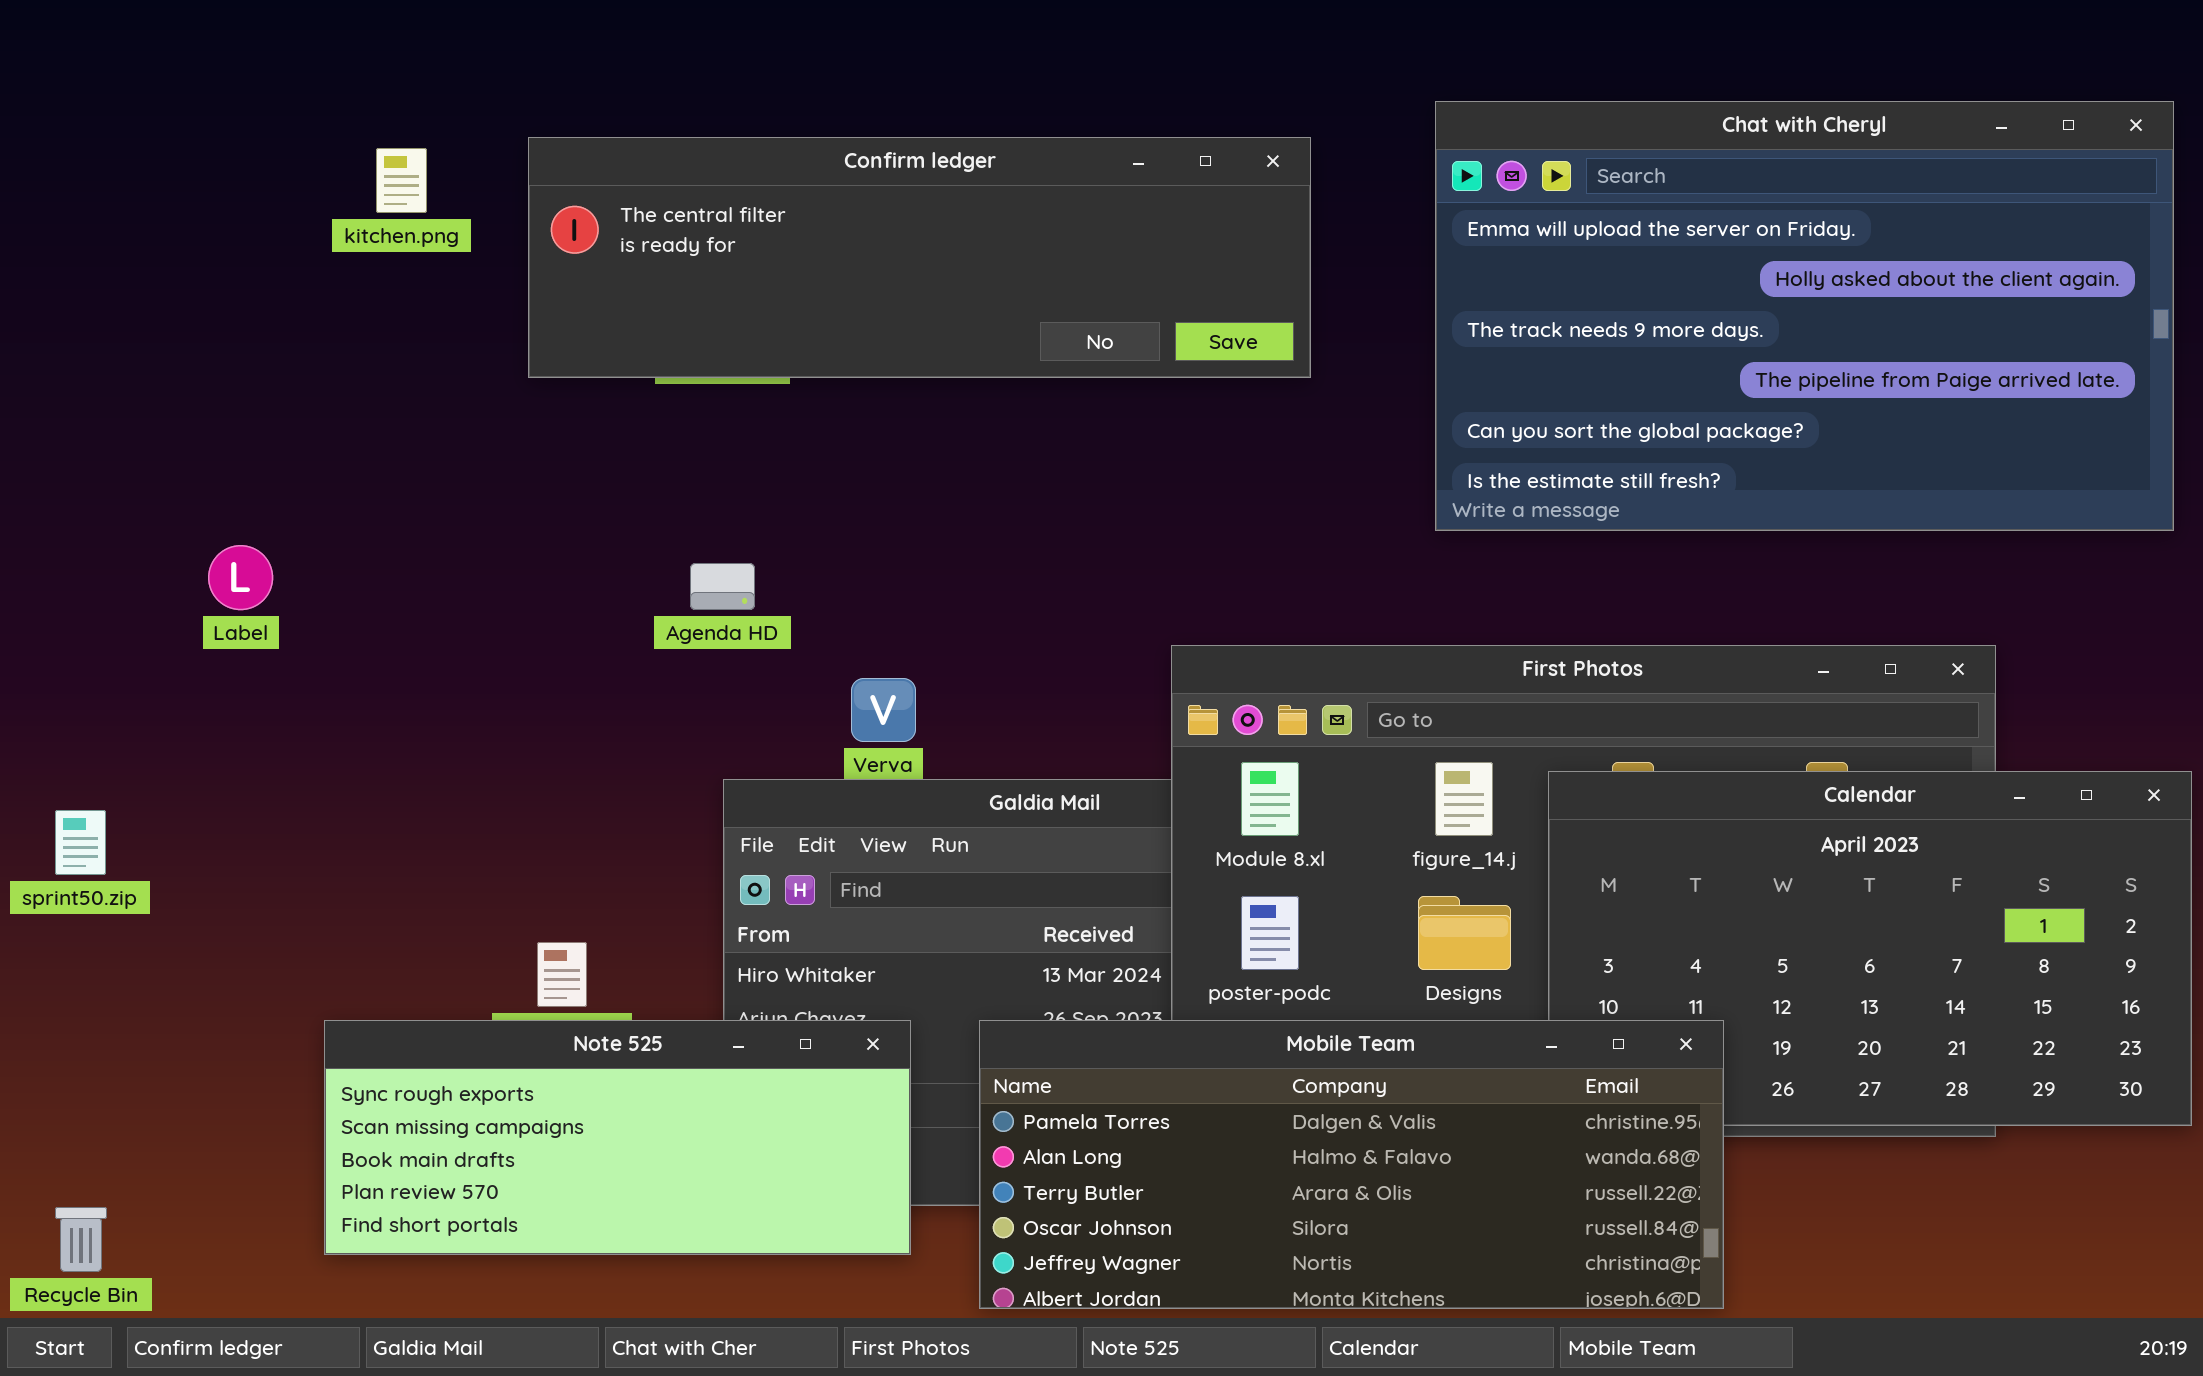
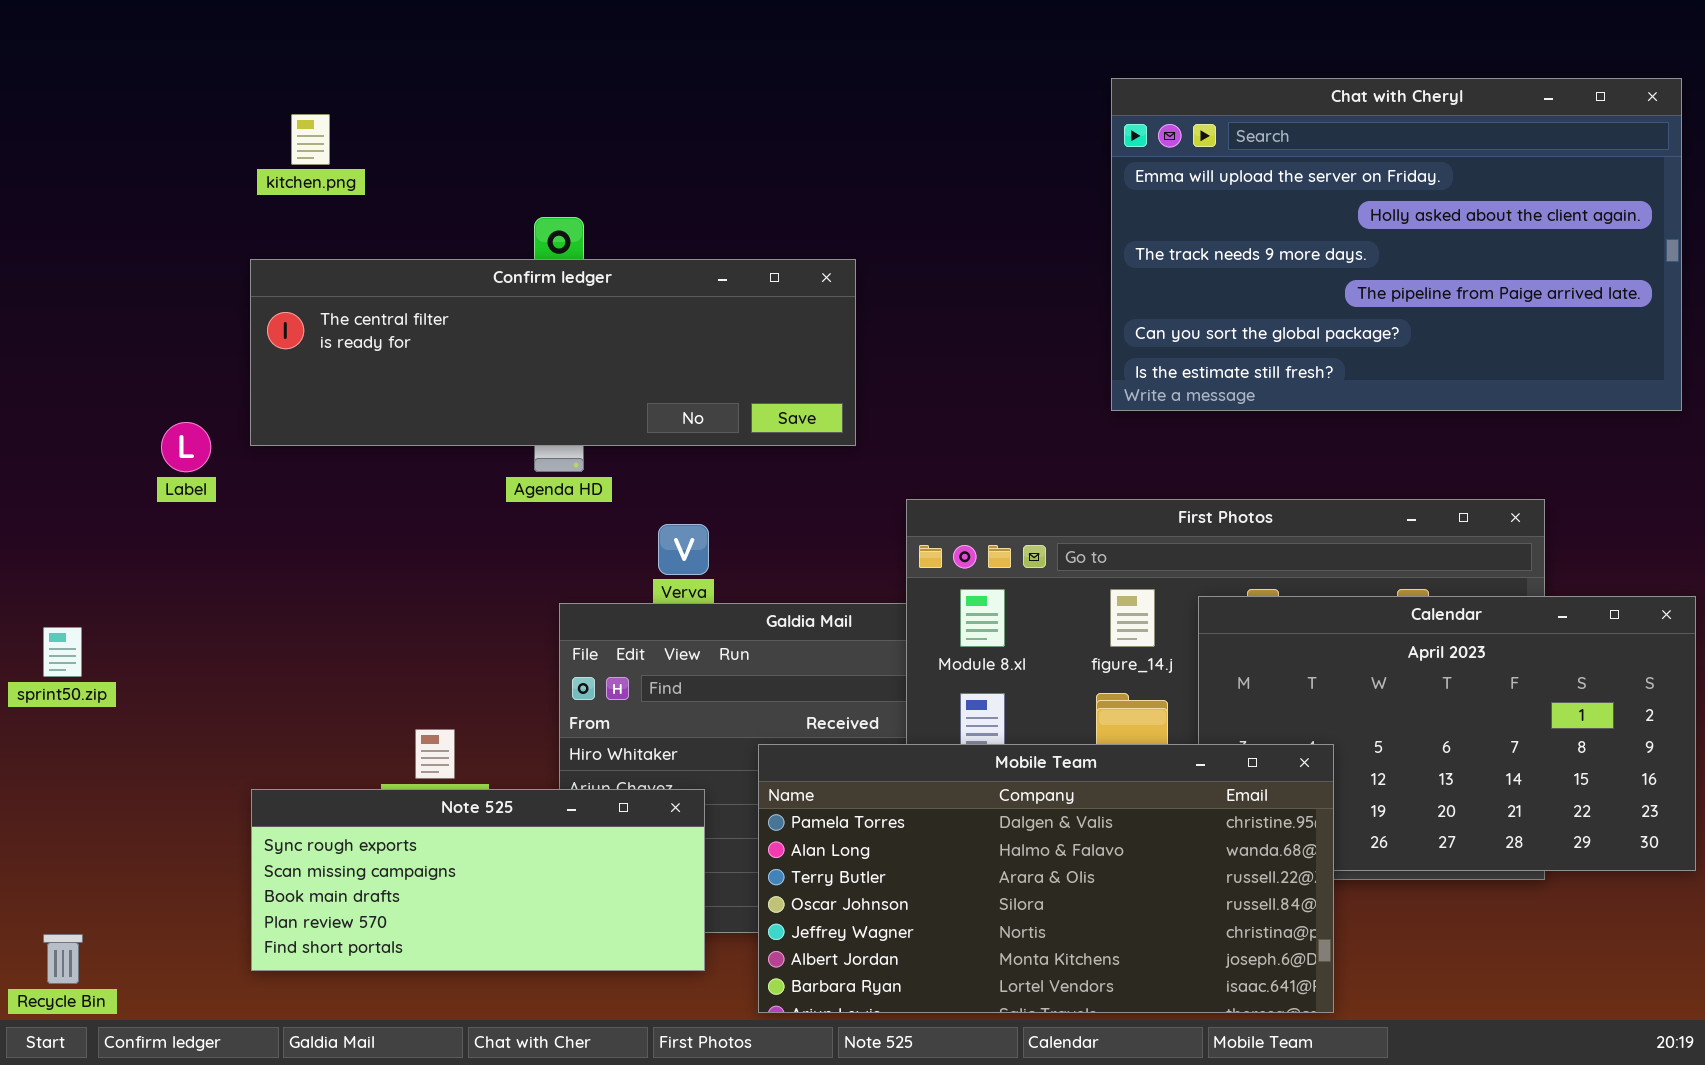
Confirm ledger: [528,137,1311,378] -> [250,259,856,446], moved
Mobile Team: [979,1020,1724,1309] -> [758,744,1334,1013], resized

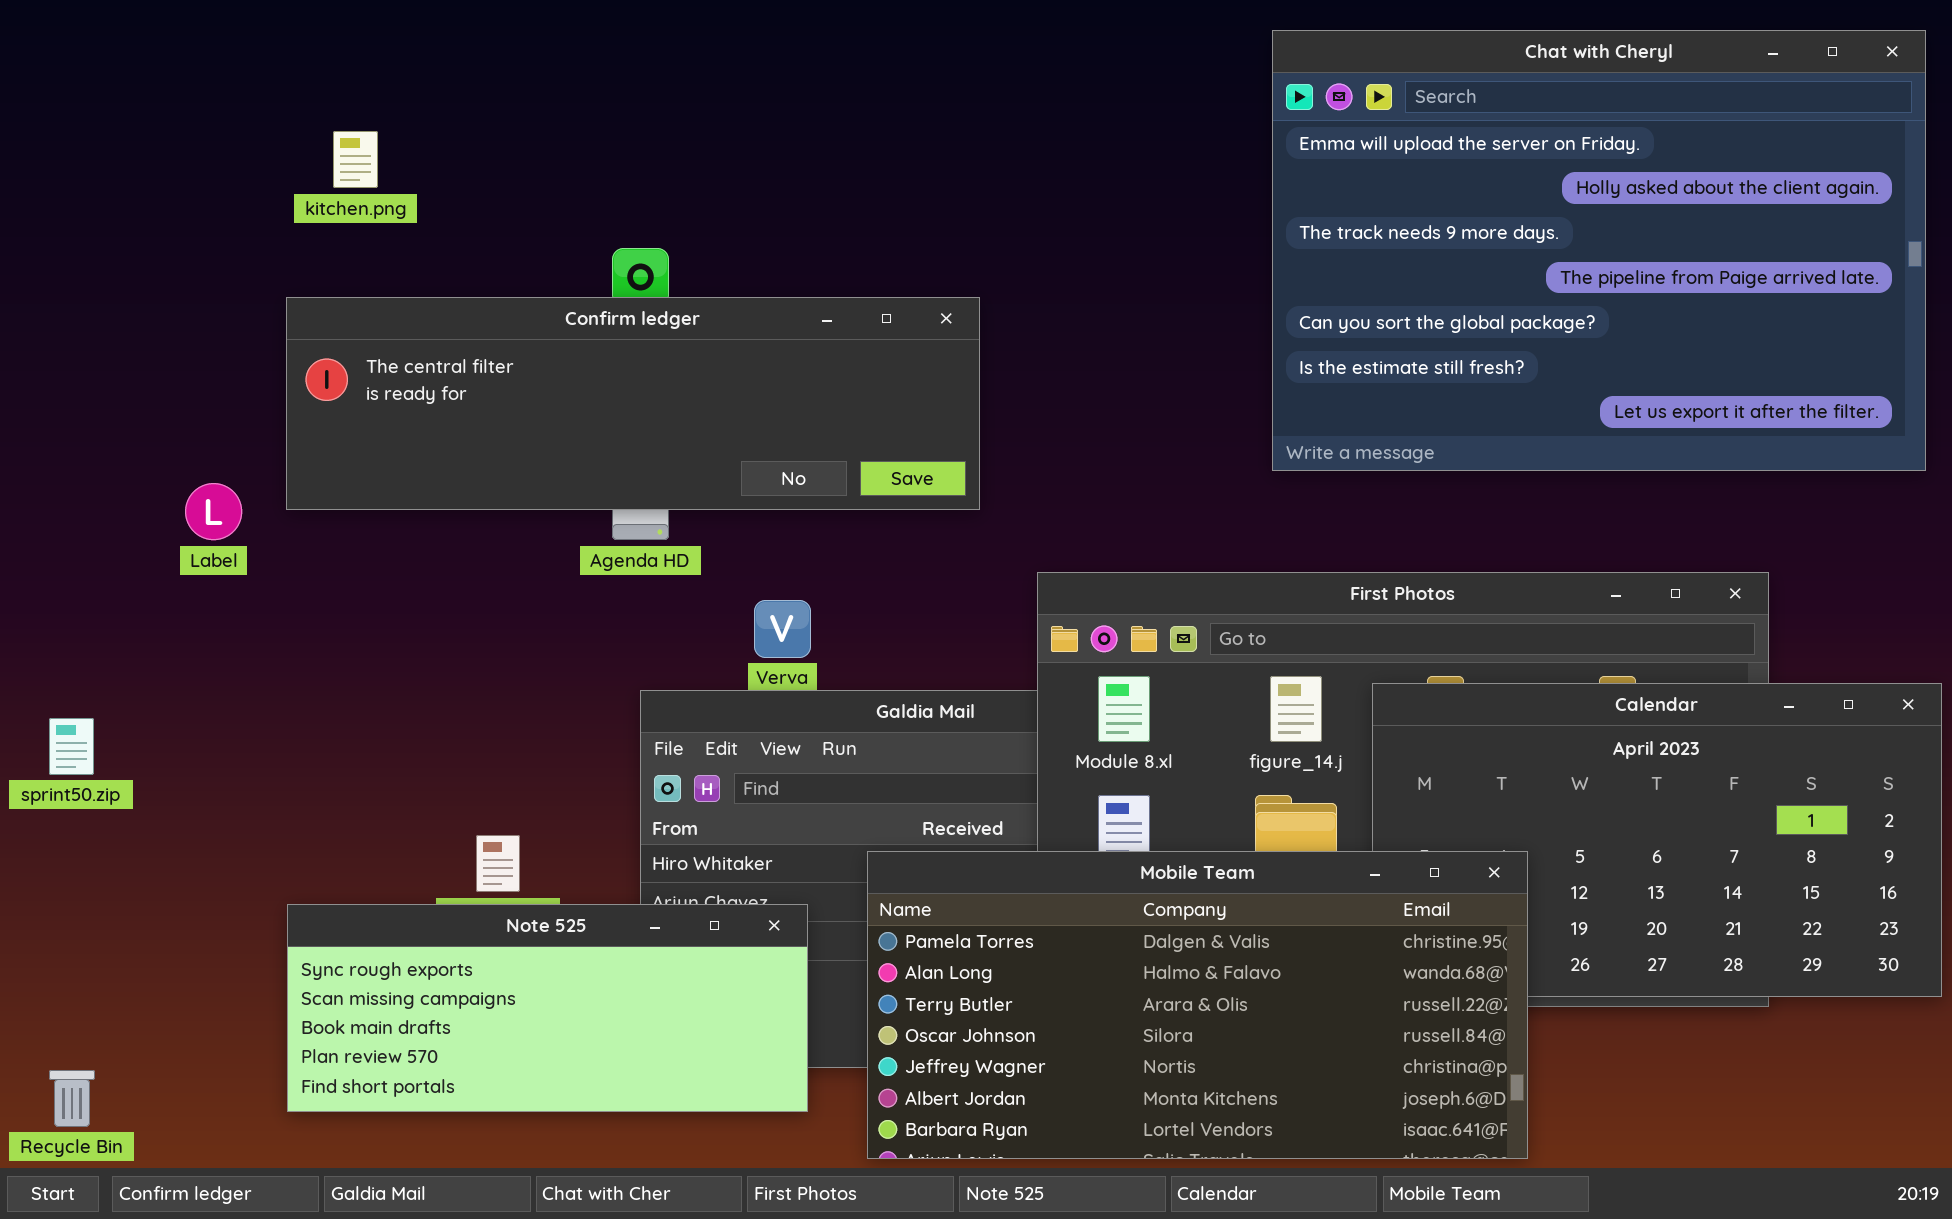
Chat with Cheryl: [1111,78,1682,411] -> [1272,30,1926,471], resized

